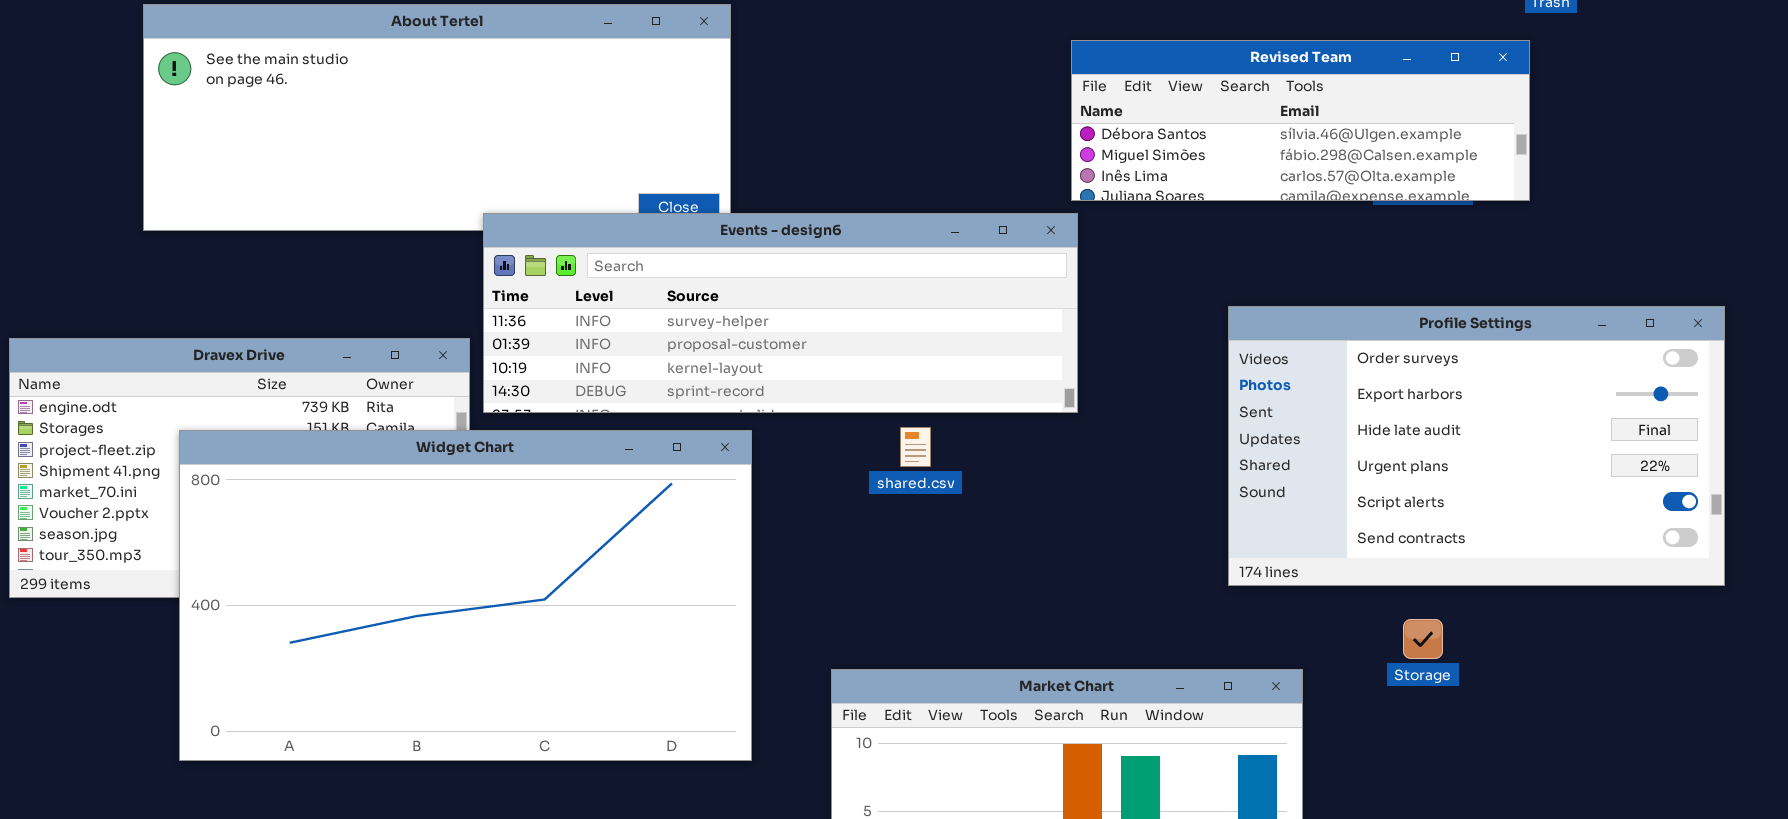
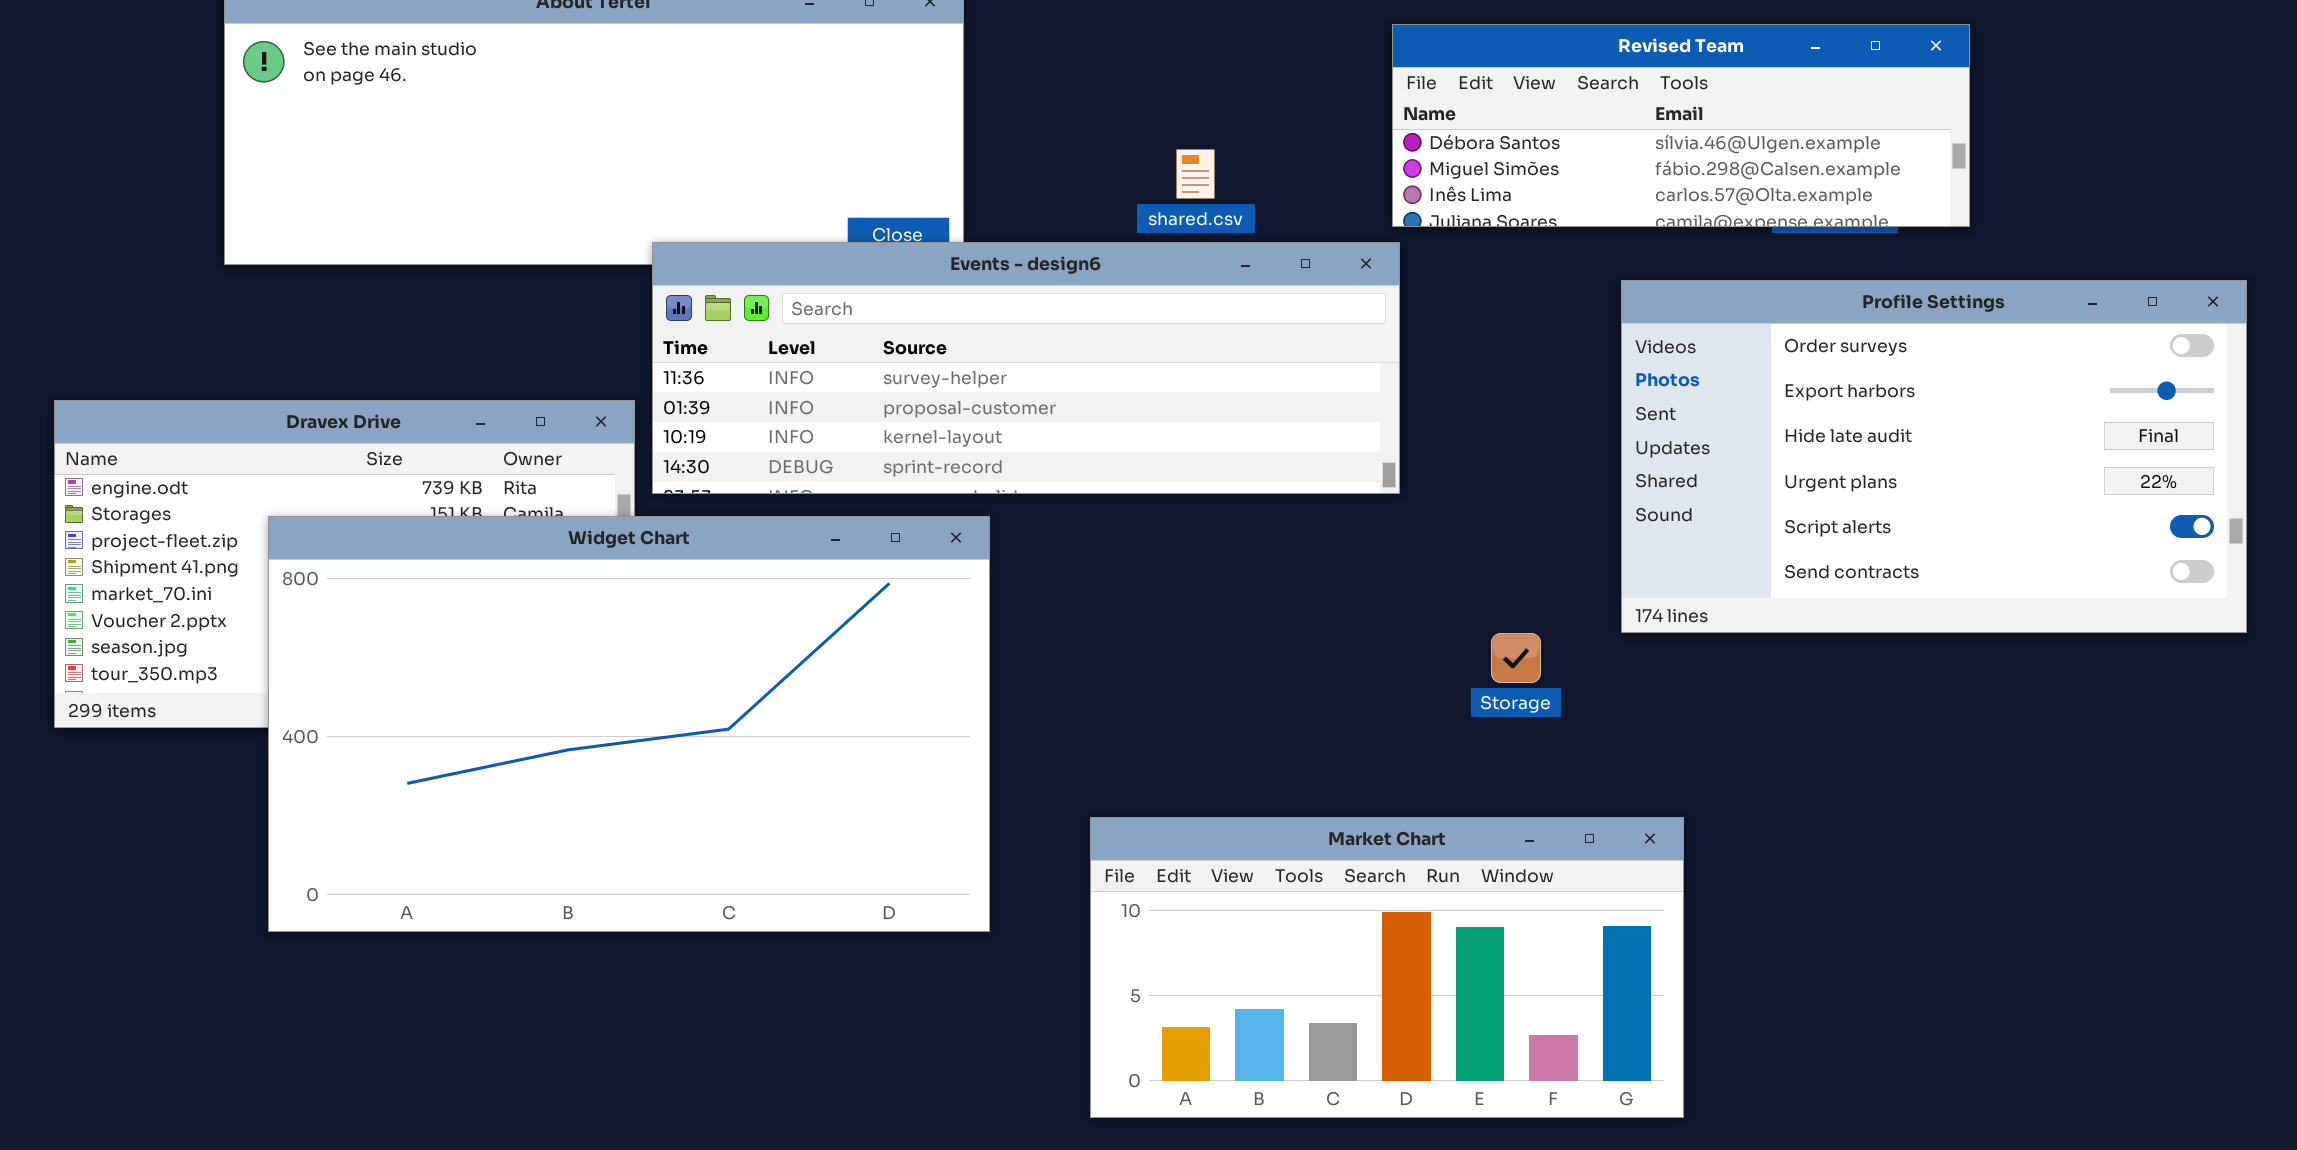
Profile Settings: [1228,306,1725,586] -> [1621,280,2247,633], moved
shared.csv: [900,427,931,467] -> [1176,149,1215,199], moved
Storage: [1403,619,1443,659] -> [1491,633,1541,683], moved

